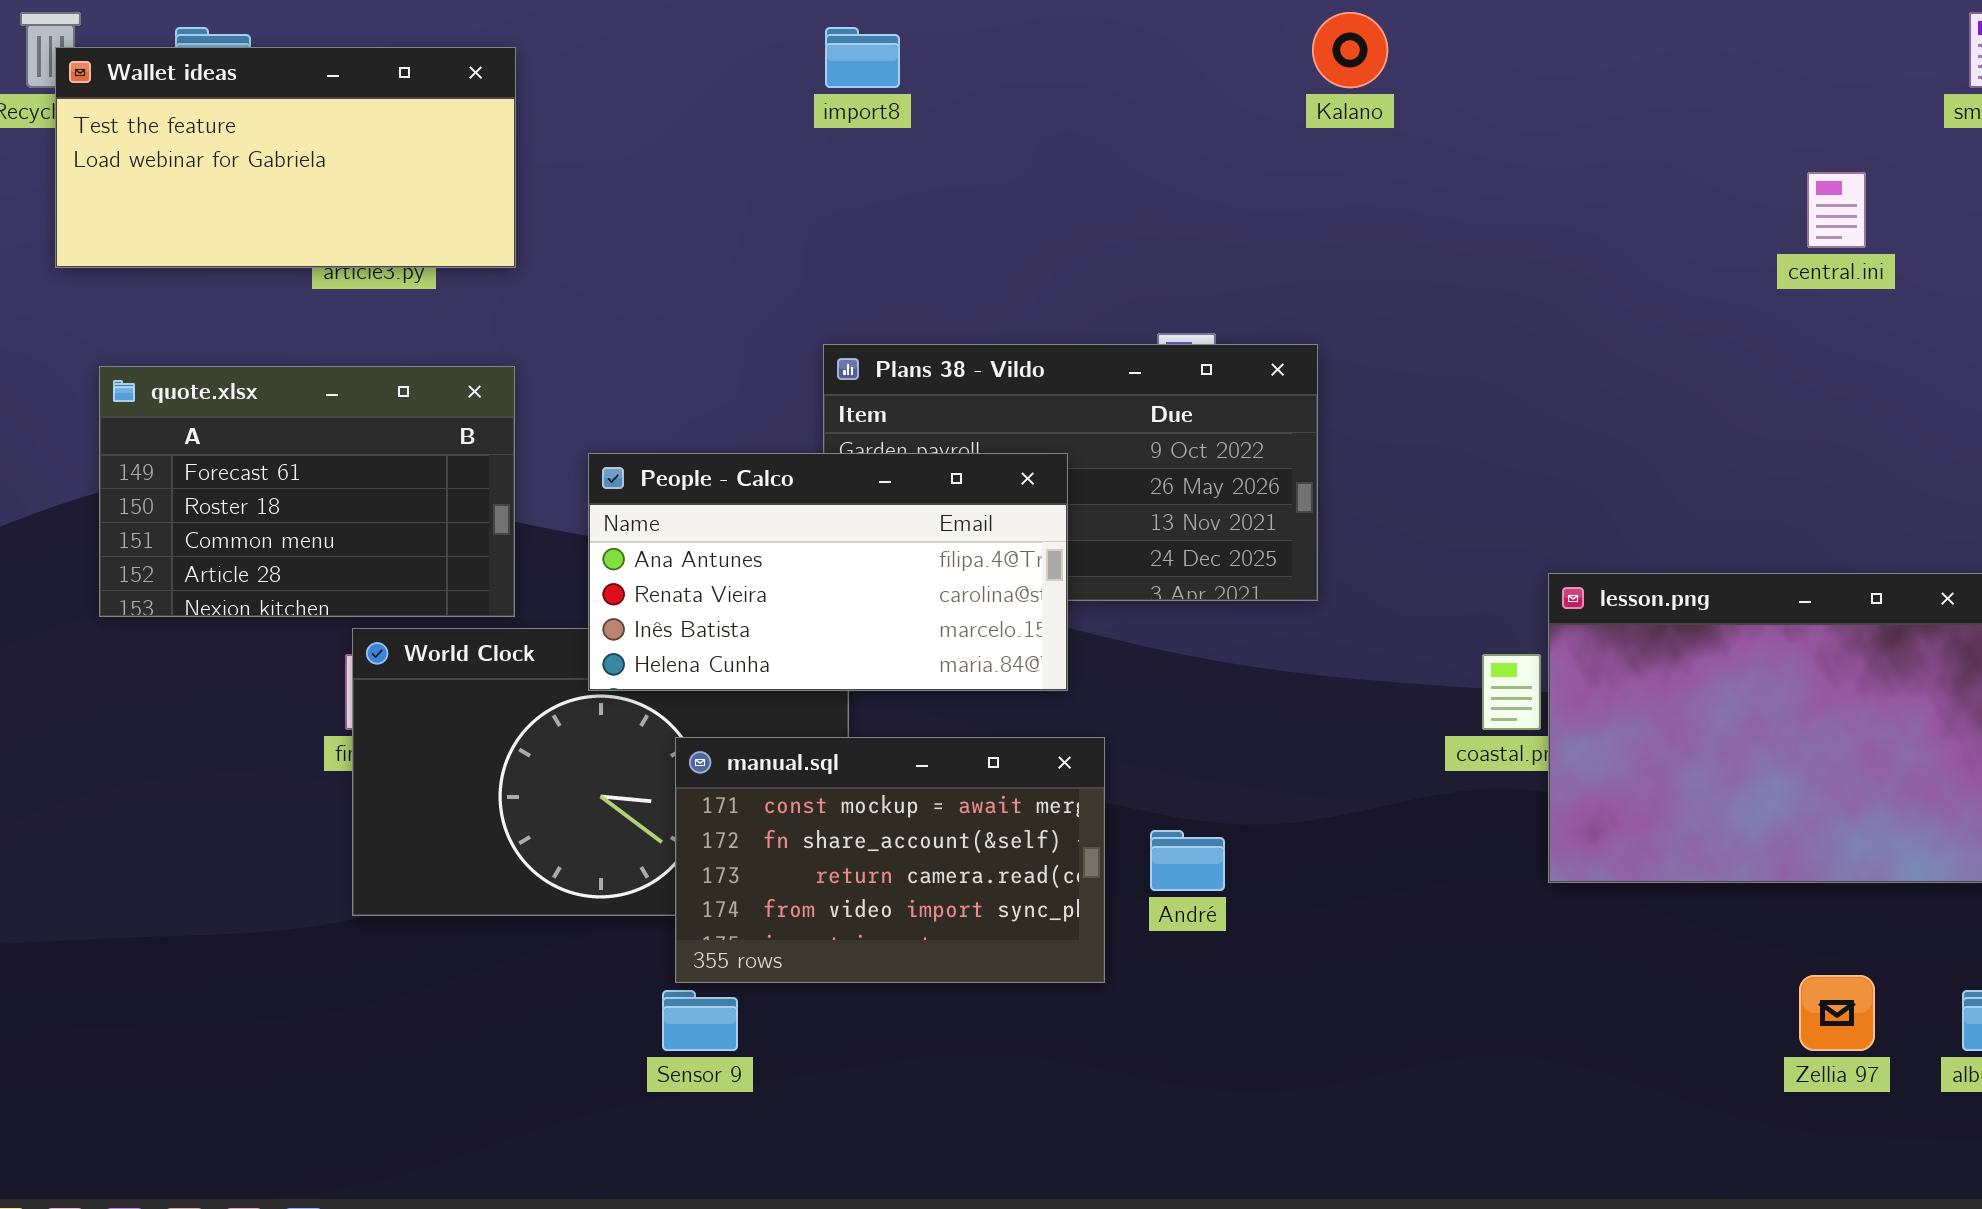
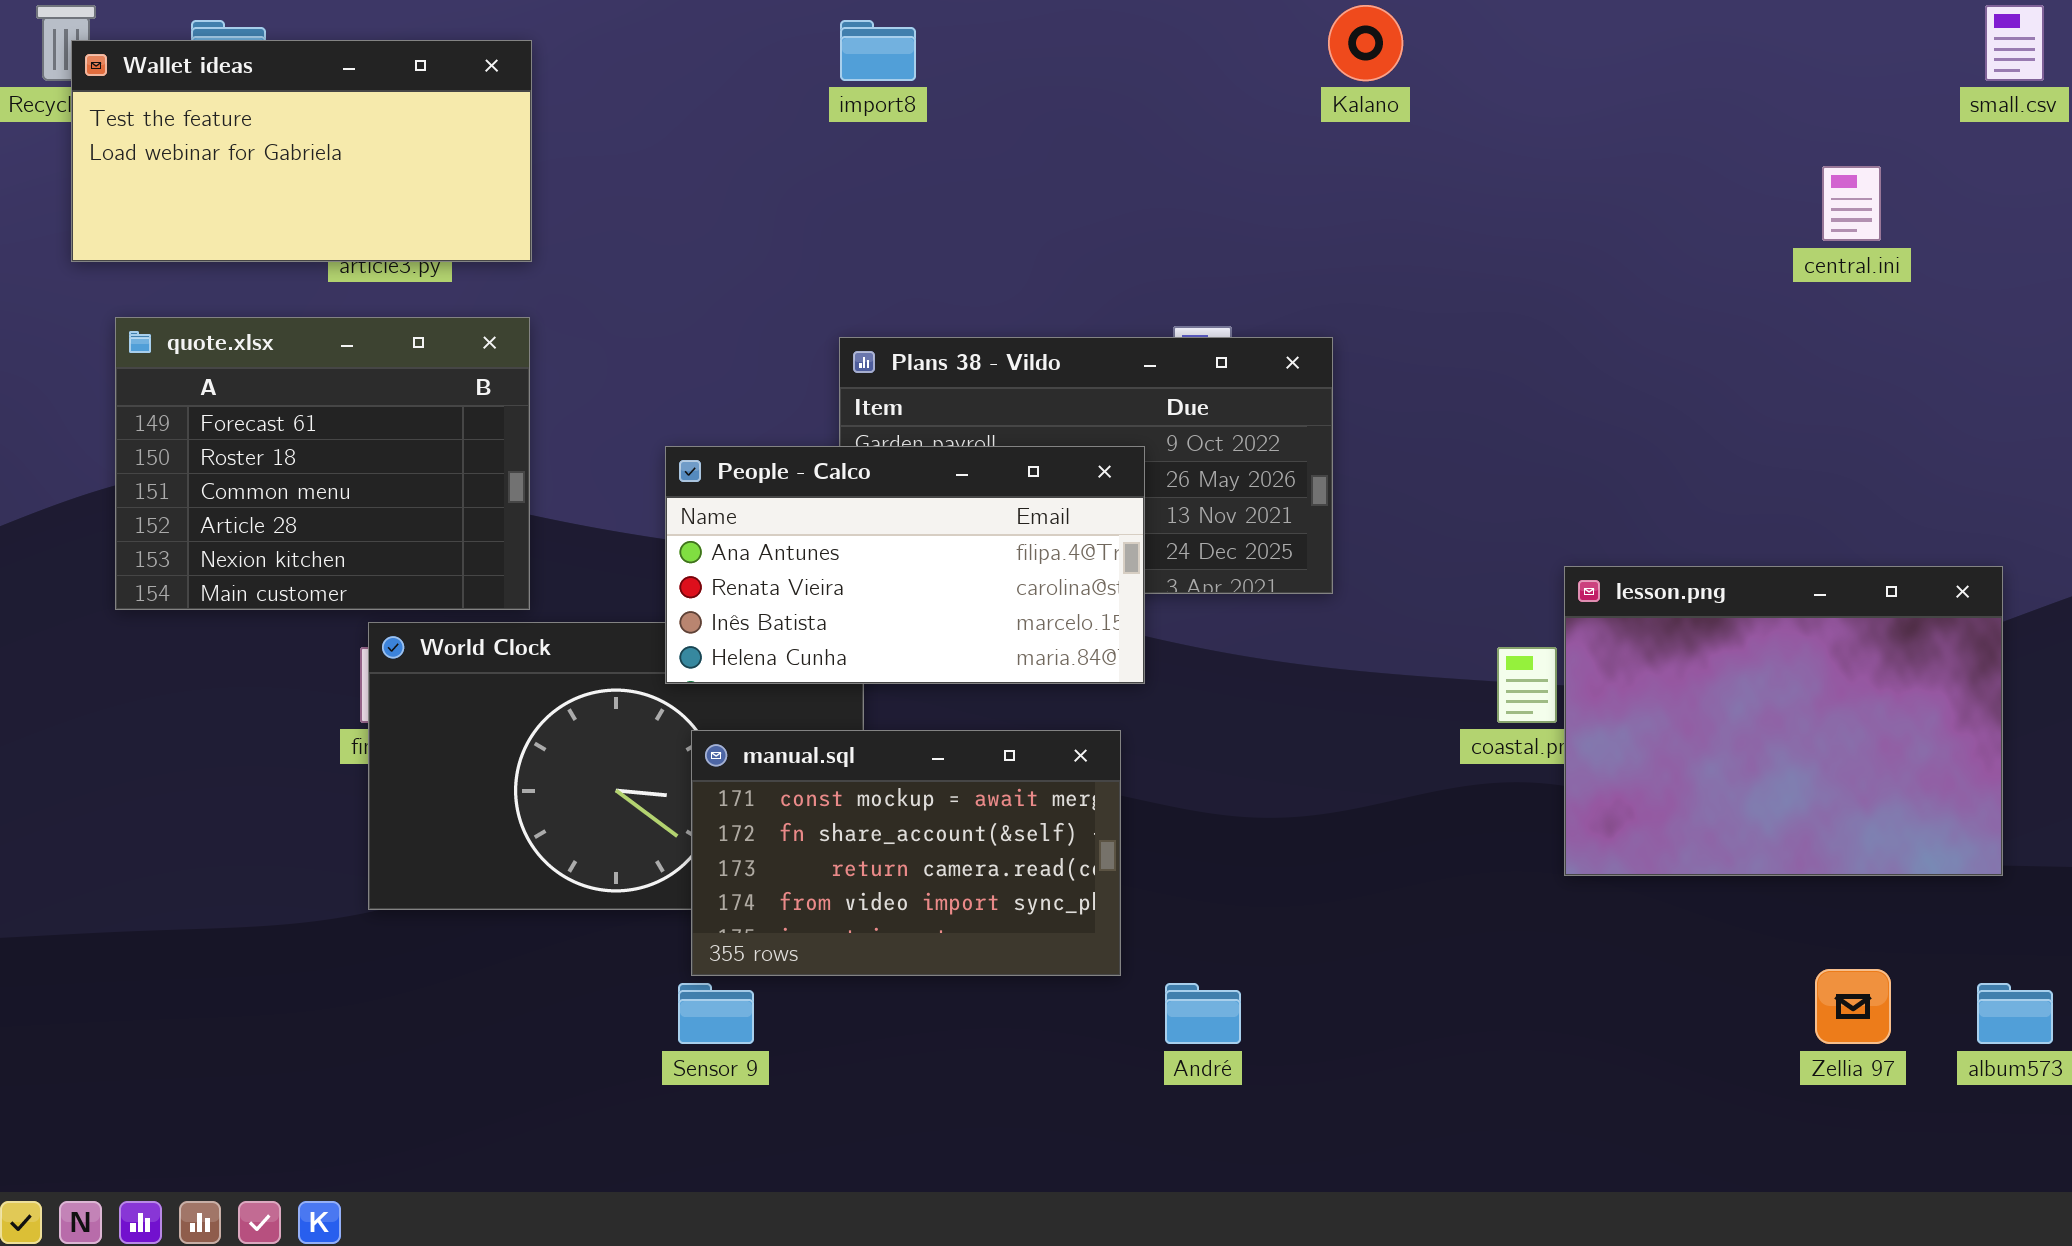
quote.xlsx: [99,366,515,617] -> [115,317,530,610], resized
People - Calco: [588,453,1068,691] -> [665,446,1145,684], moved
André: [1150,830,1225,891] -> [1165,983,1241,1044], moved

